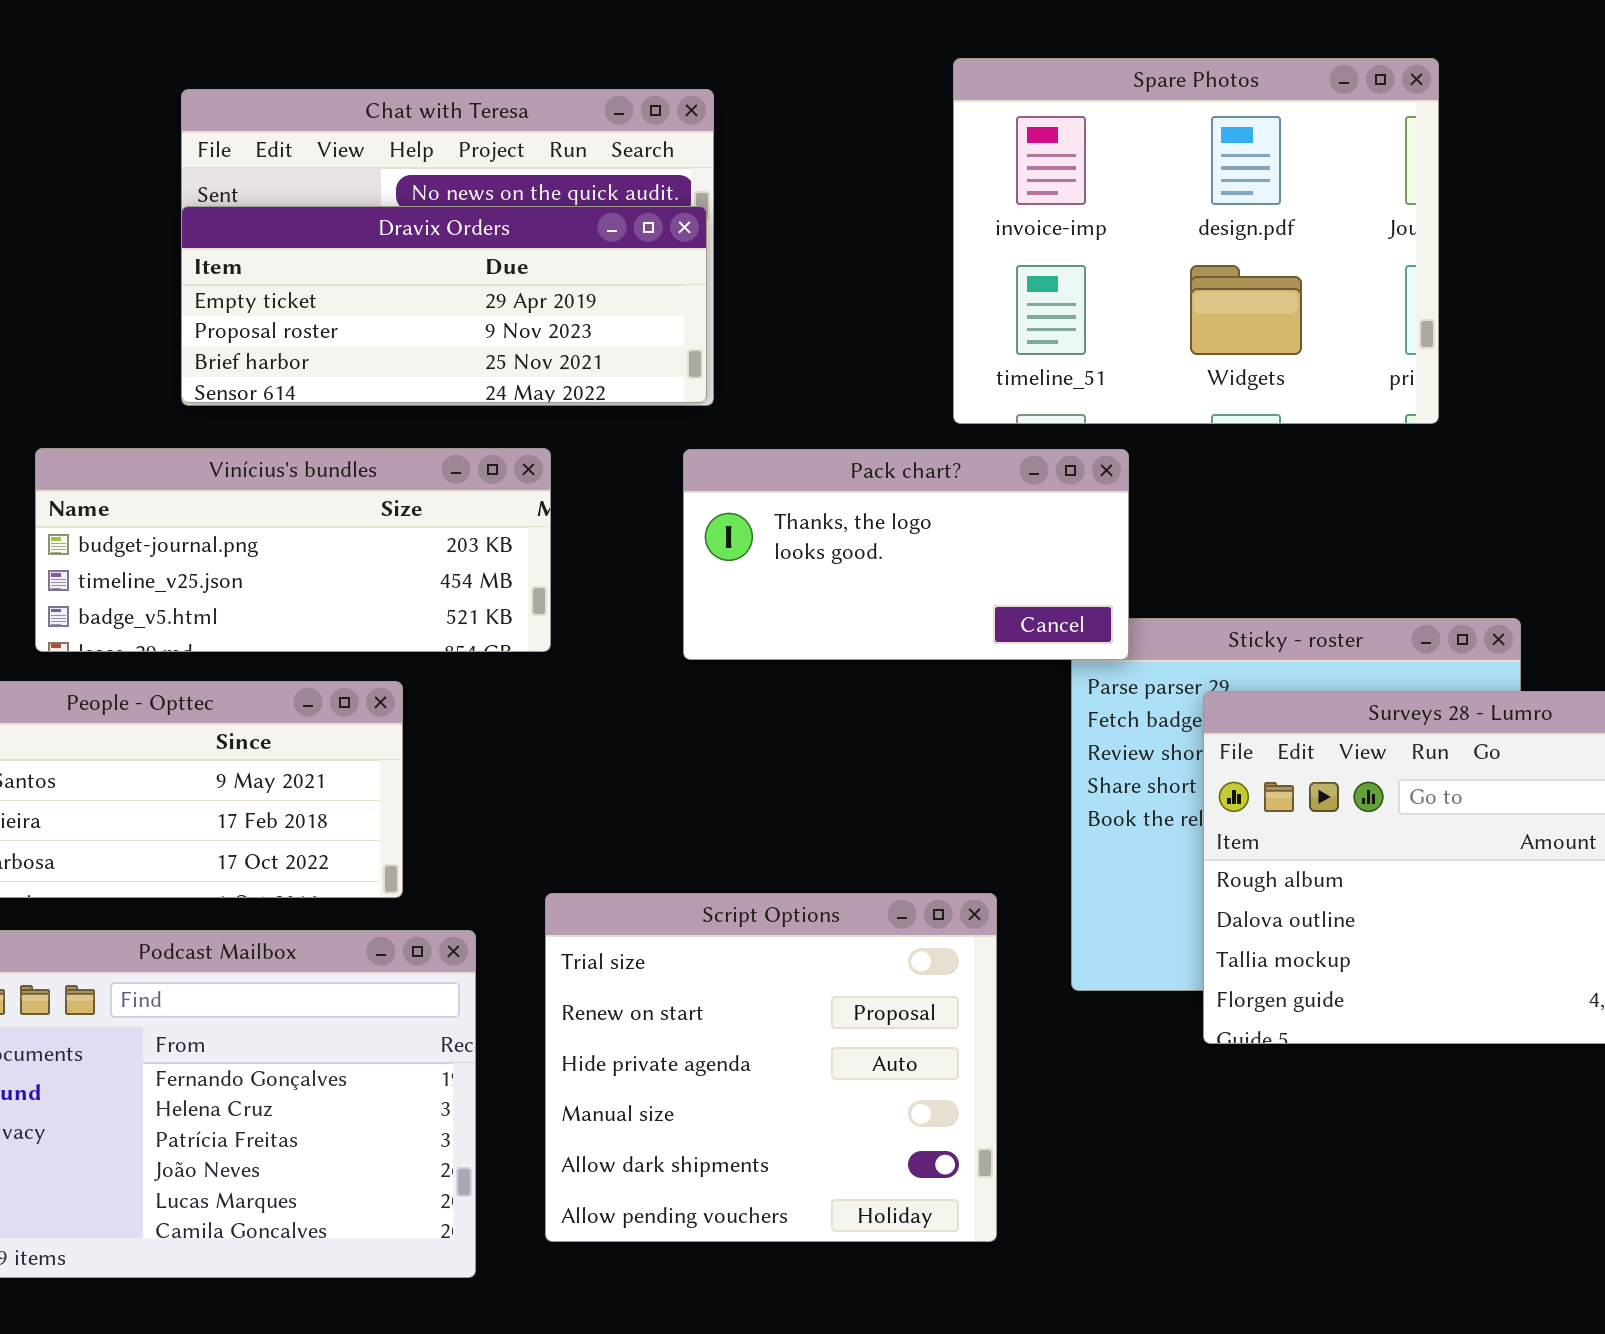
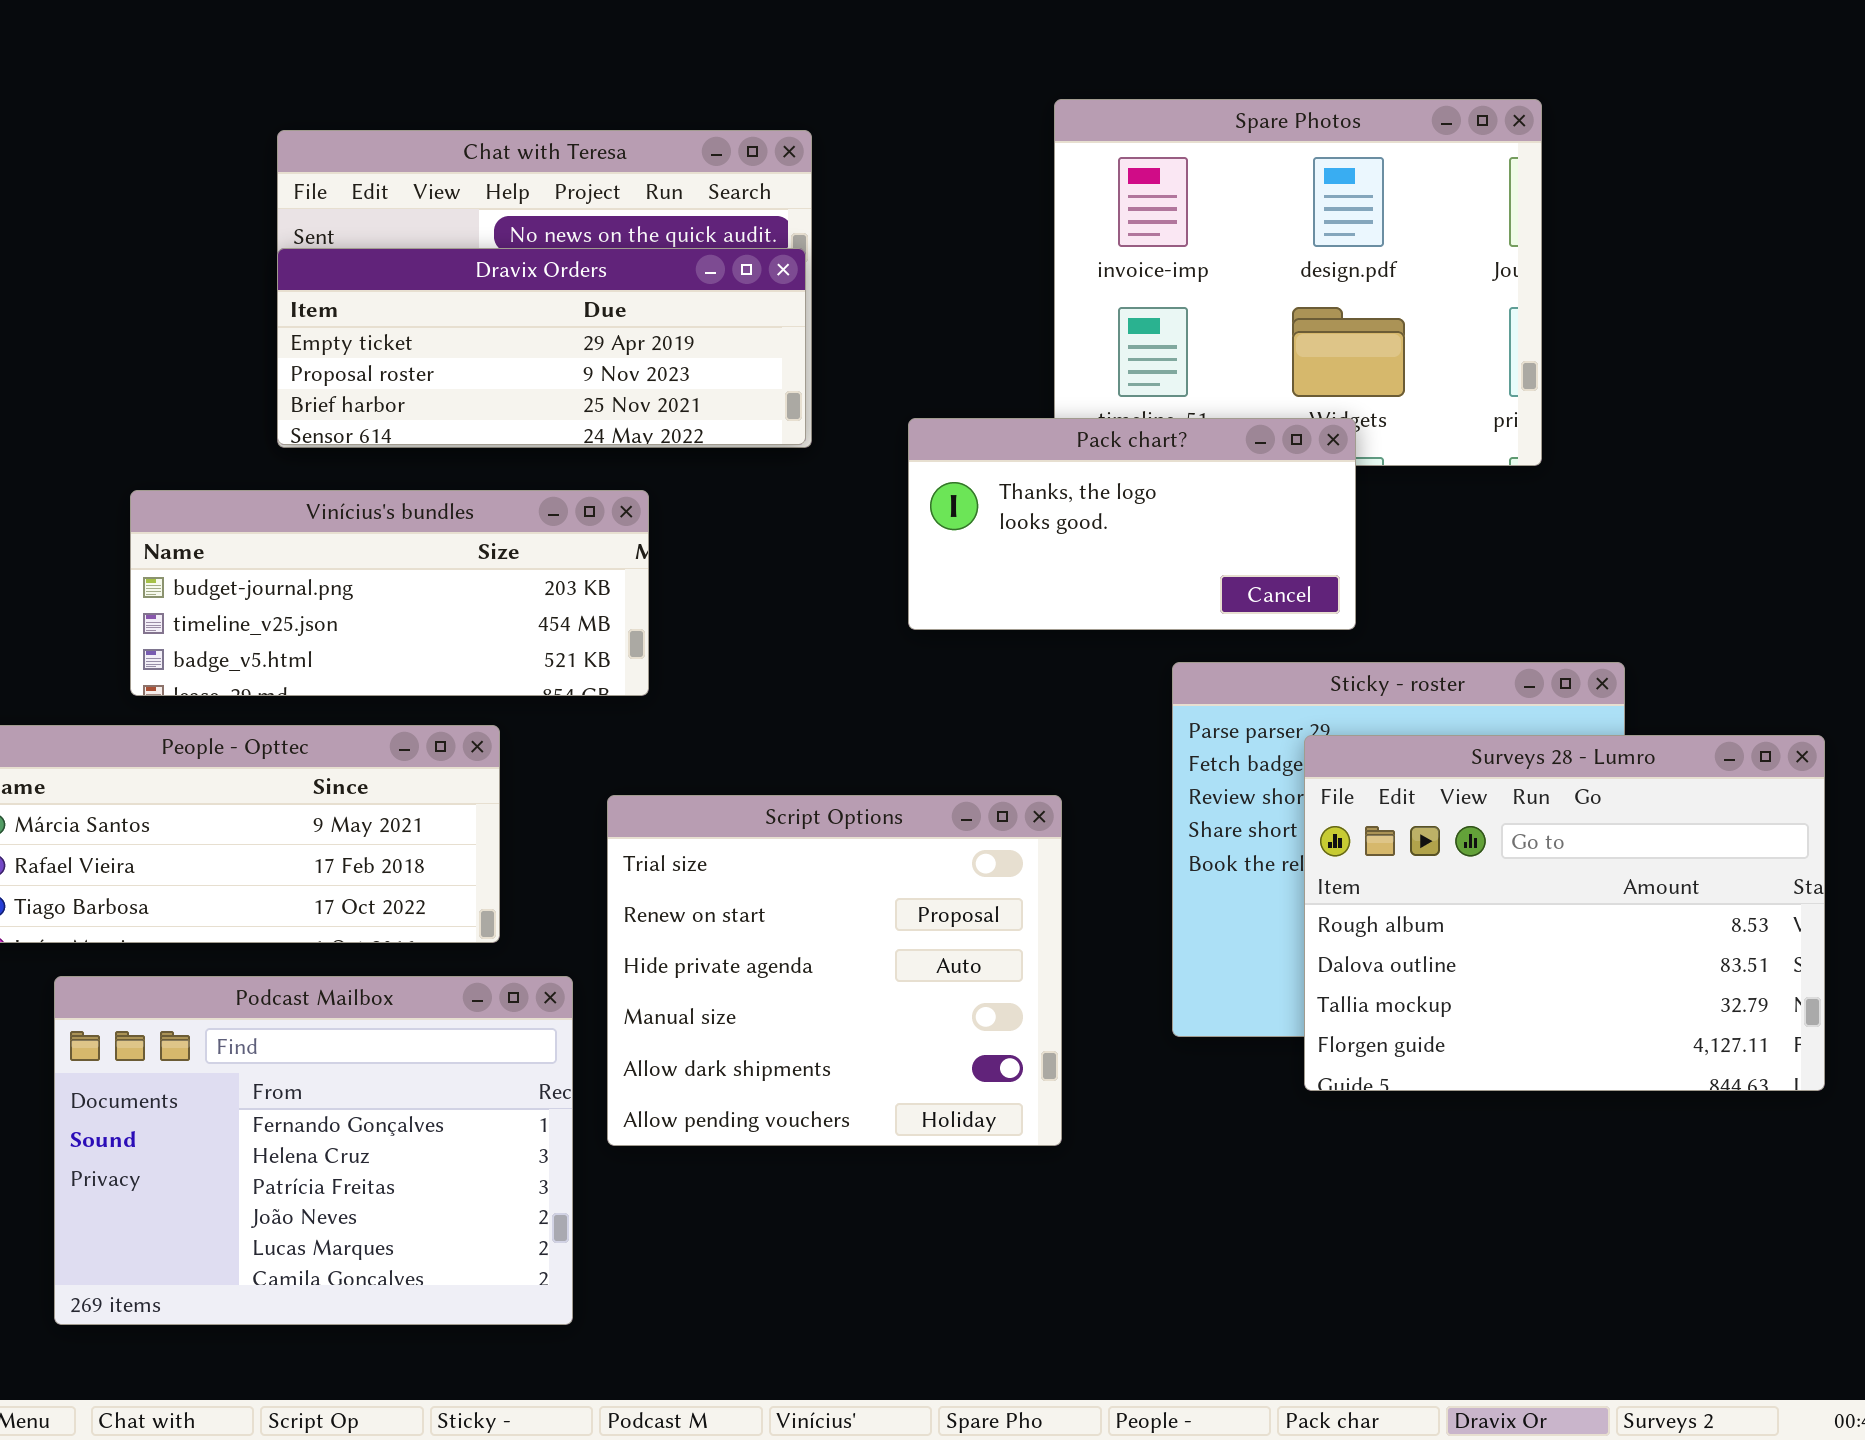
Pack chart?: [683,449,1129,660] -> [908,418,1356,630], moved
Script Options: [545,893,997,1242] -> [607,795,1062,1146], moved

